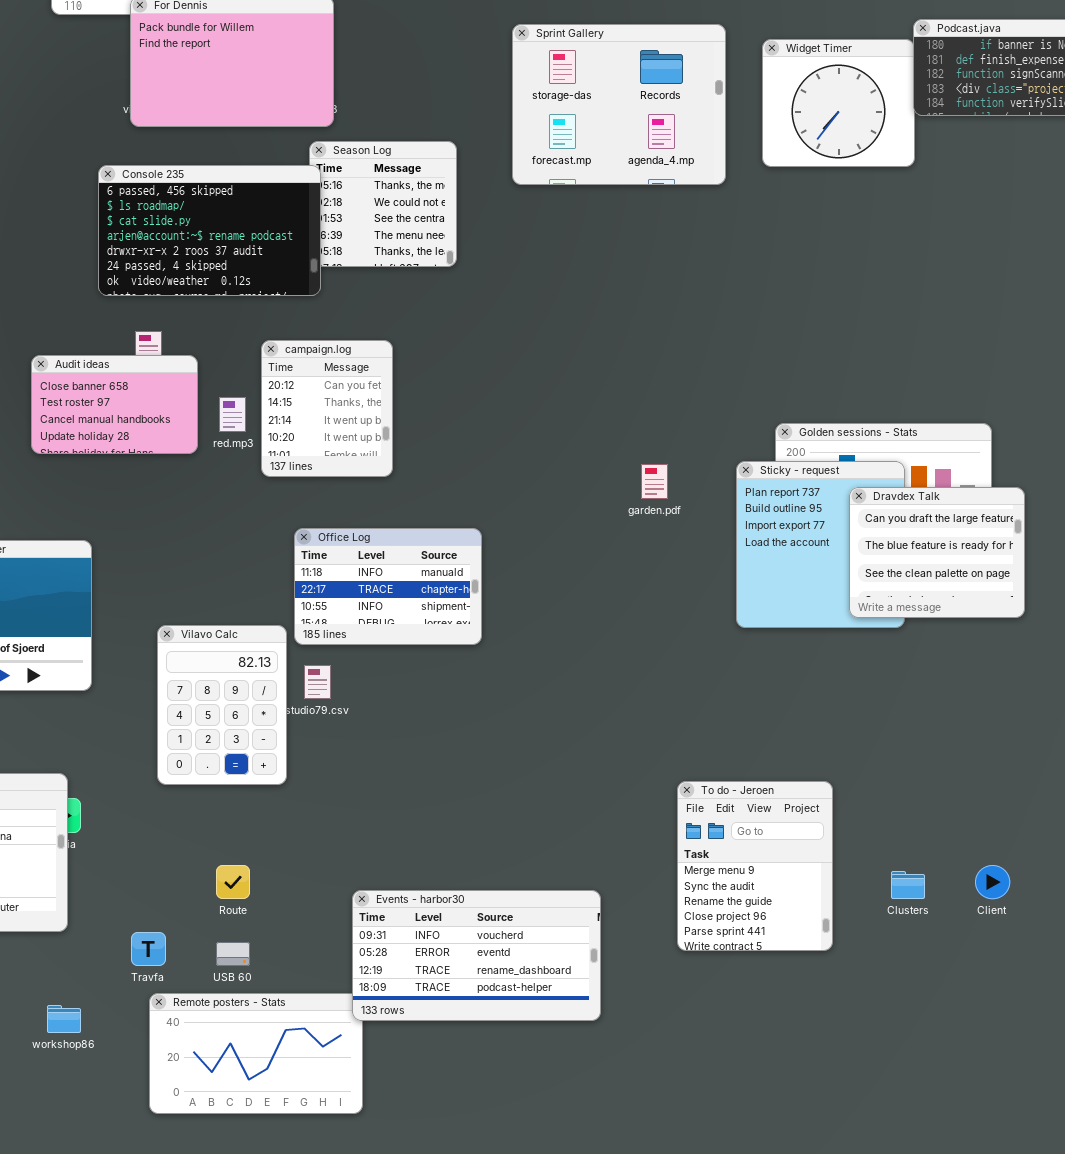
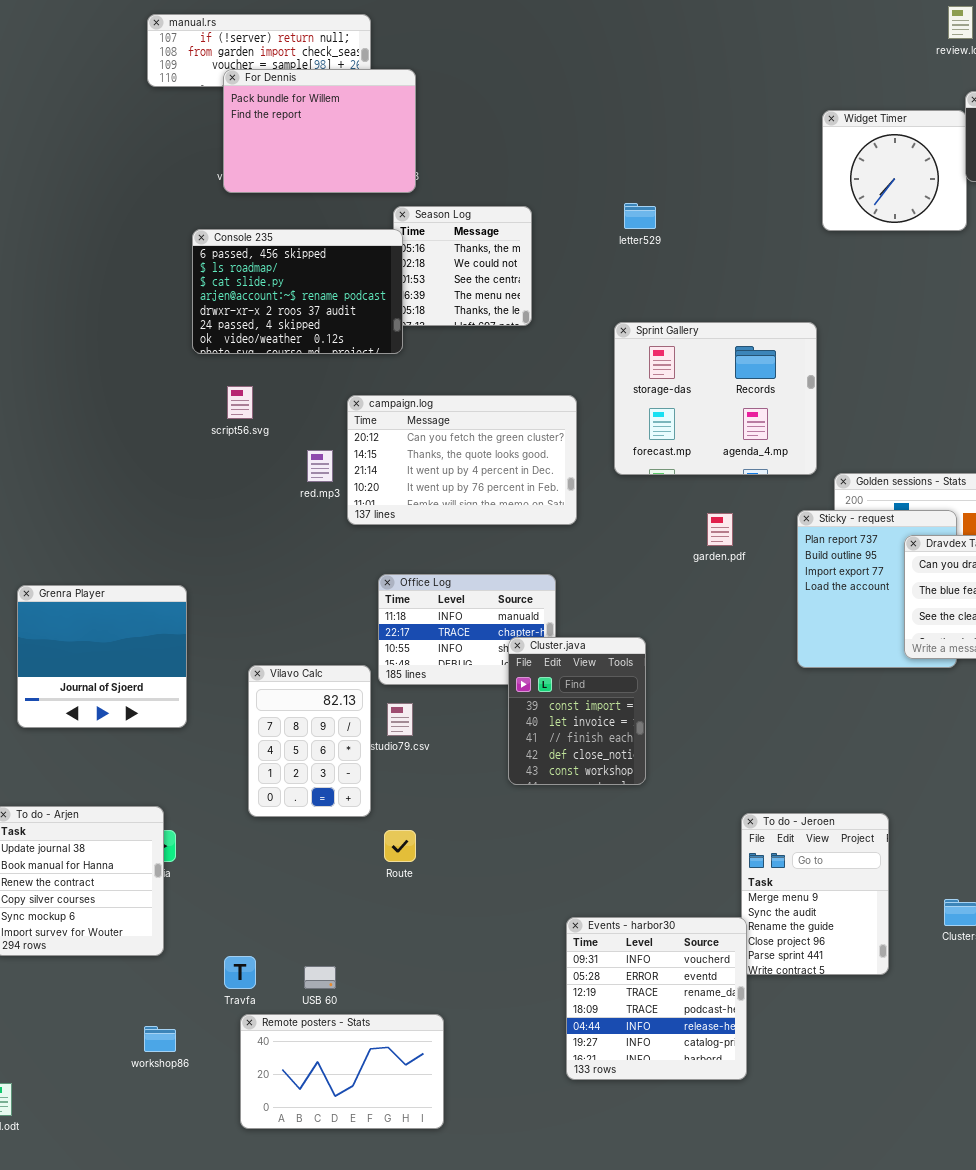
Sprint Gallery: [512,24,726,185] -> [614,322,817,475], moved
campaign.log: [261,340,393,477] -> [347,395,577,525], resized
Audit ideas: [31,355,198,454] -> none, closed
Cluster.java: none -> [508,637,646,785], opened
Route: [216,865,250,899] -> [384,830,416,862], moved
Events - harbor30: [352,890,601,1021] -> [566,917,747,1080], moved, resized

